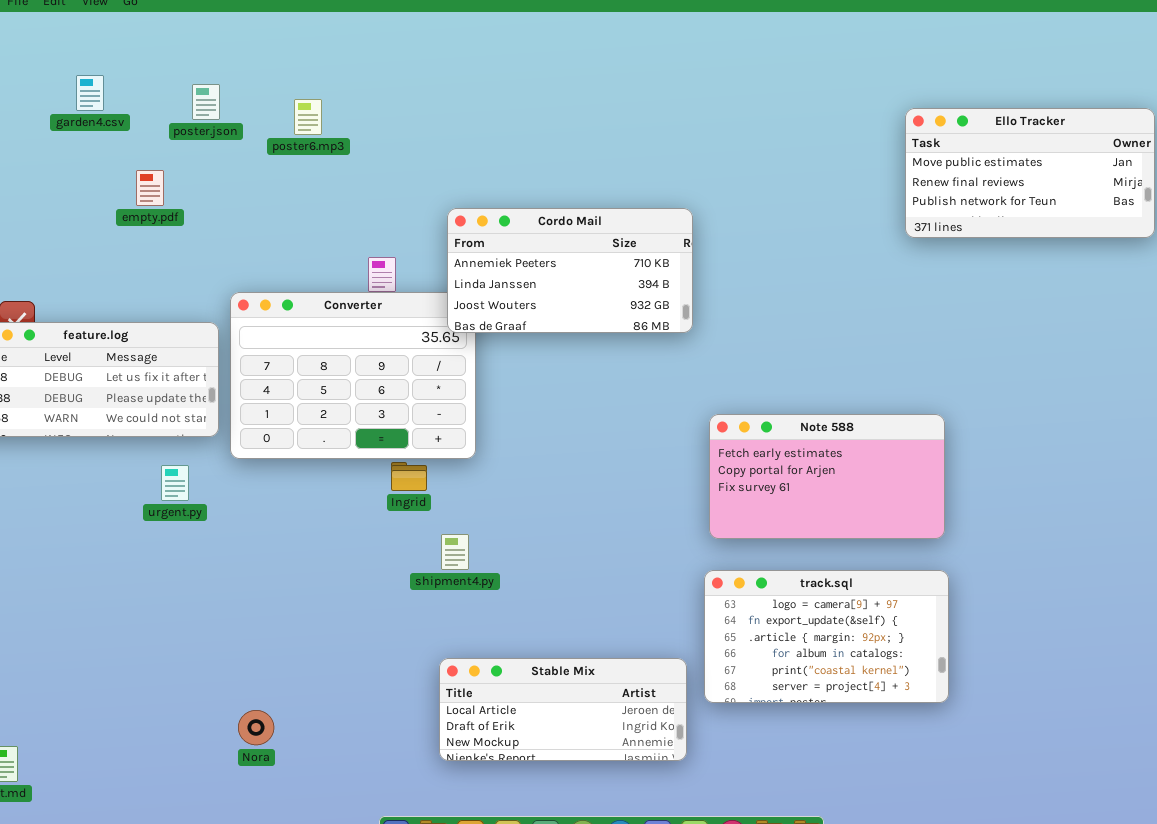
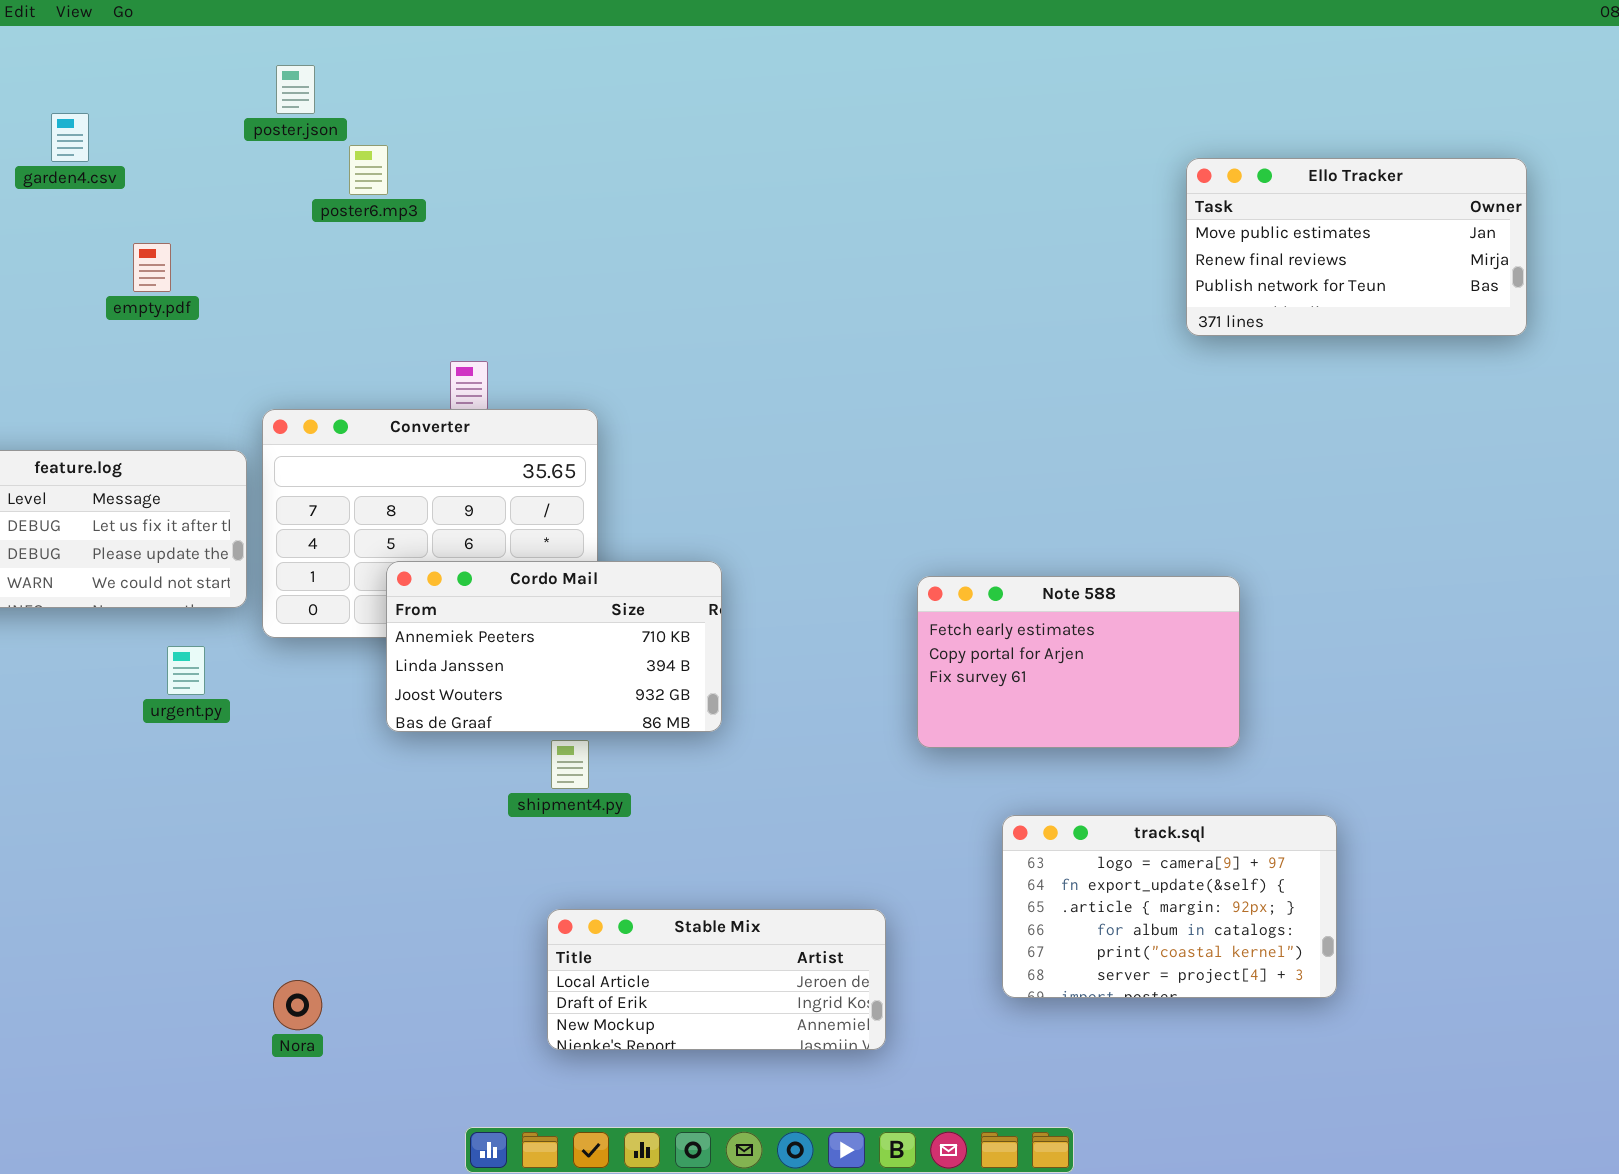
poster.json: [192,84,220,120] -> [276,65,315,114], moved
Cordo Mail: [447,208,693,333] -> [386,561,722,732], moved
track.sql: [704,570,949,703] -> [1002,815,1337,998], moved

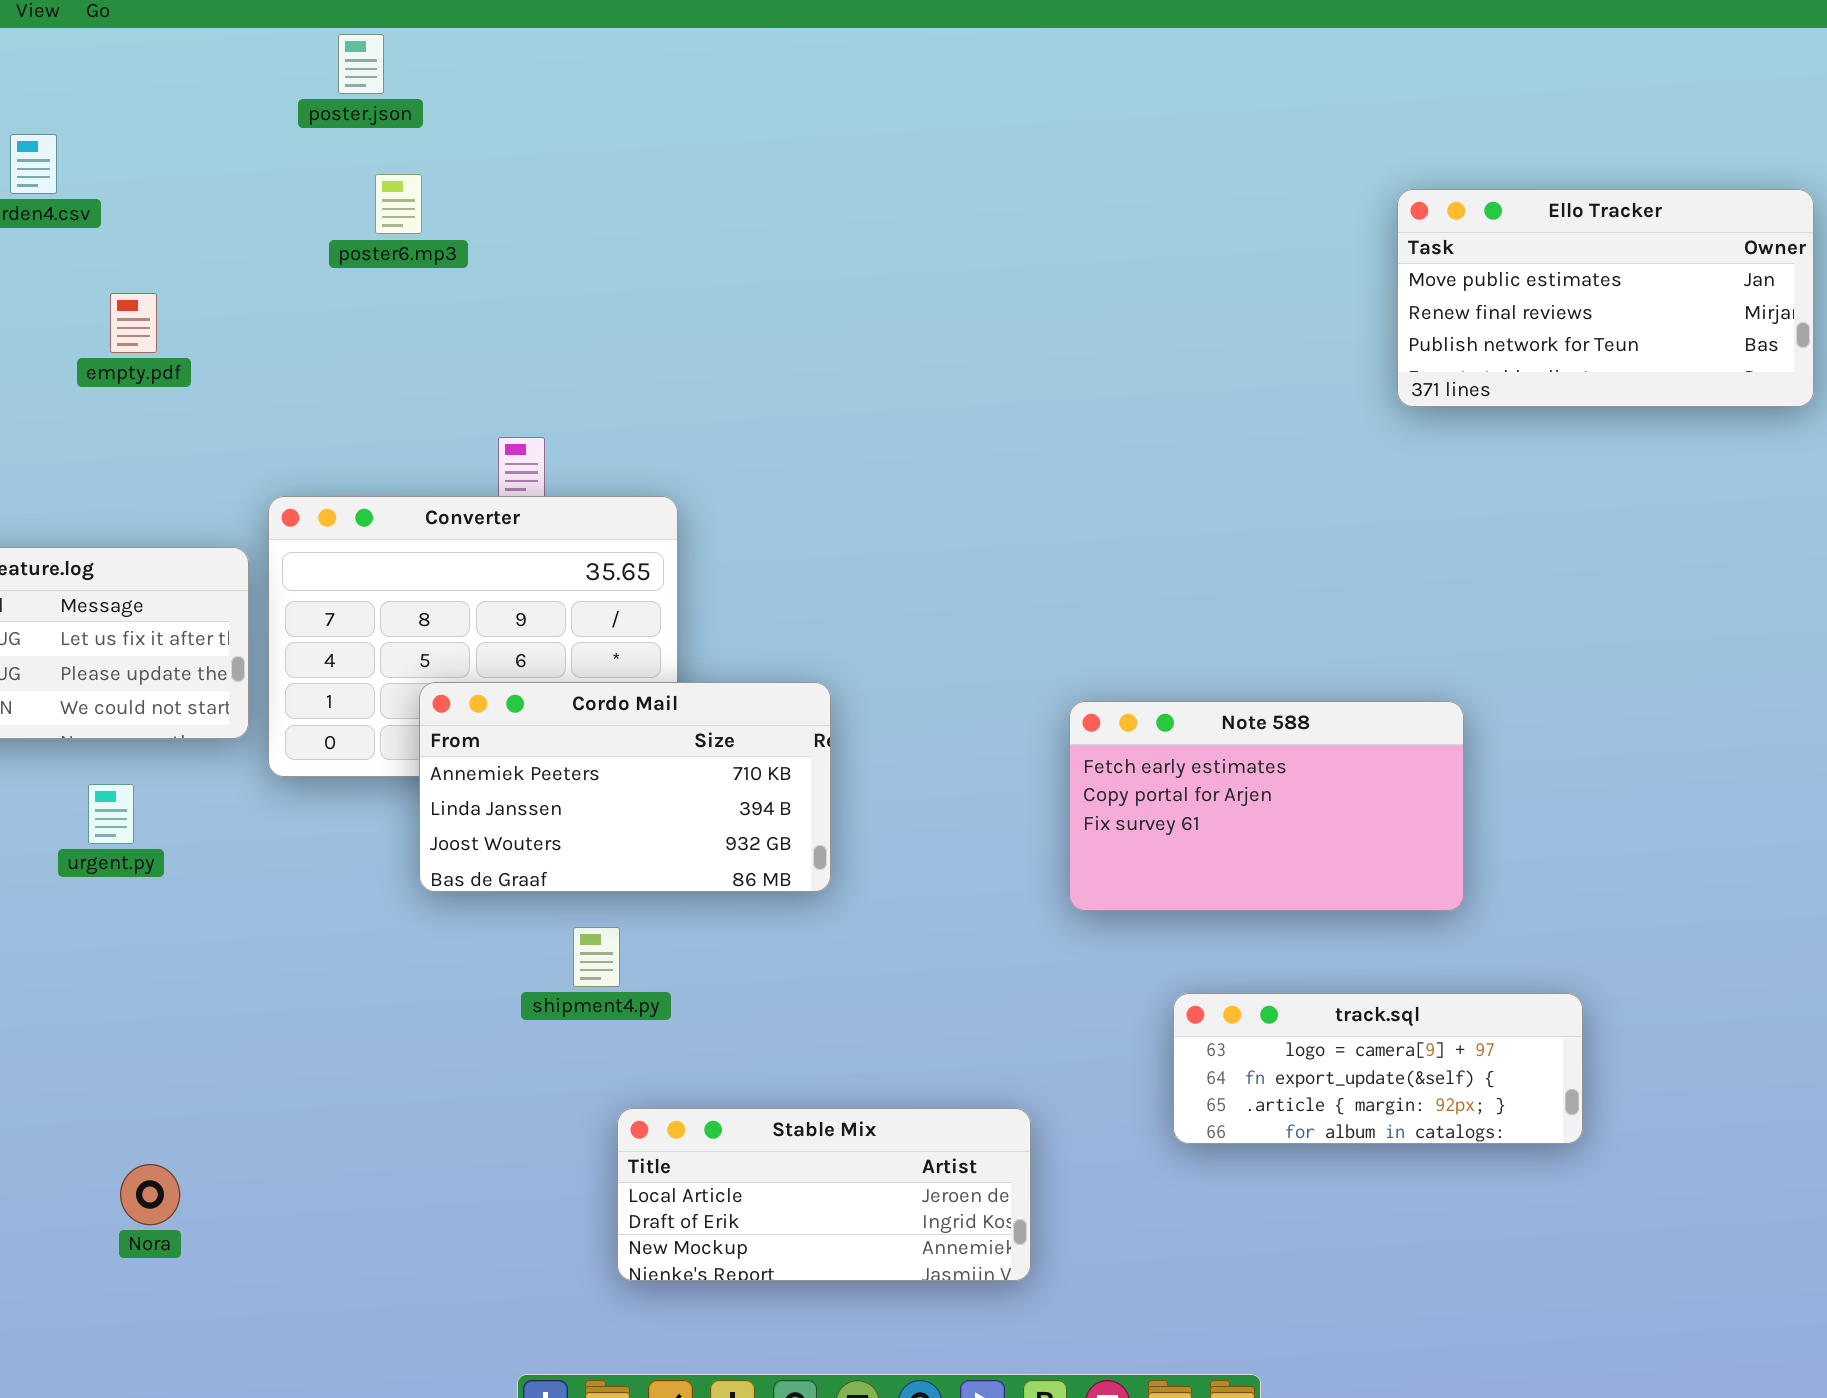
poster.json: [276,65,315,114] -> [338,34,384,94], moved
urgent.py: [167,646,205,695] -> [88,784,134,844], moved
shipment4.py: [551,740,589,789] -> [573,927,620,987], moved
track.sql: [1002,815,1337,998] -> [1173,993,1583,1144], resized
Nora: [273,980,322,1030] -> [120,1164,180,1225], moved

